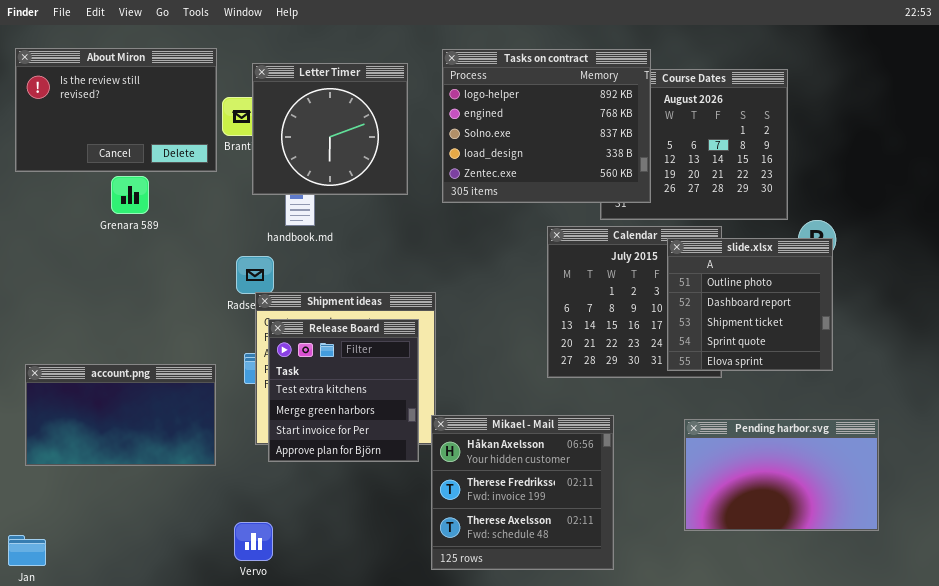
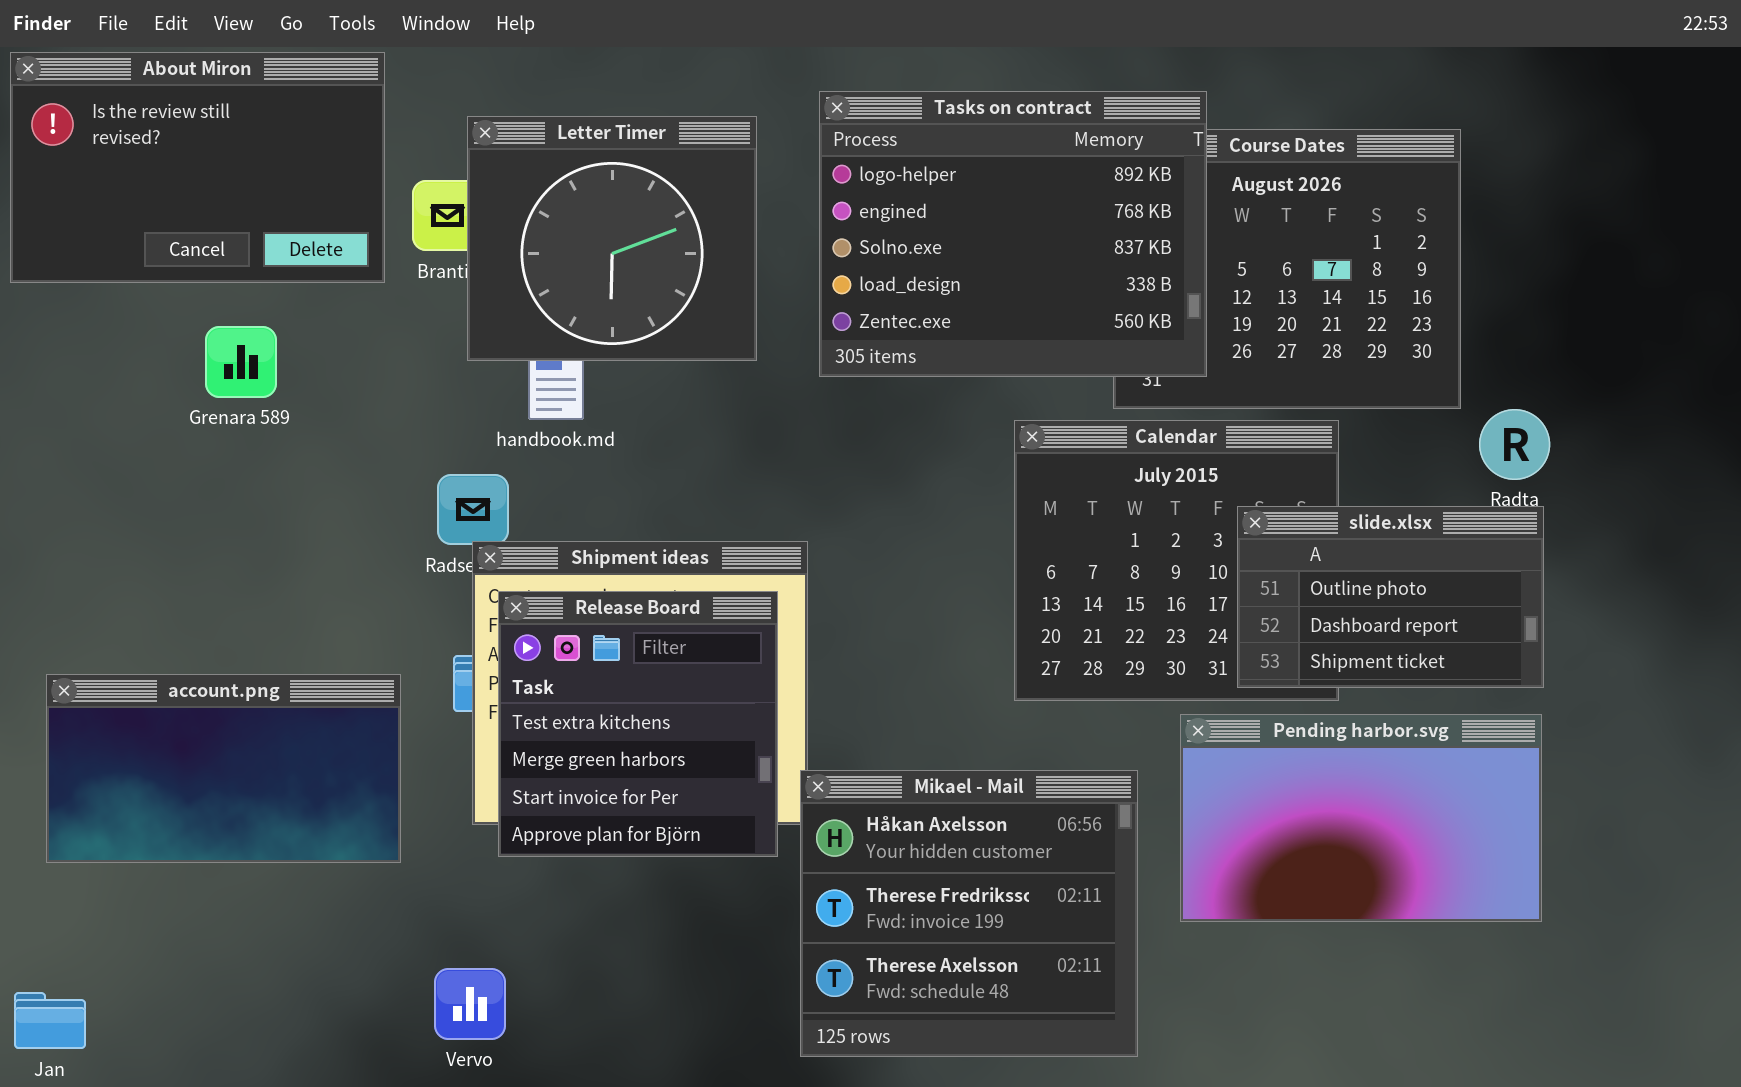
About Miron: [15,48,217,172] -> [10,52,385,283], moved
slide.xlsx: [667,238,833,371] -> [1237,506,1544,688], resized
Pending harbor.svg: [684,419,879,531] -> [1180,714,1542,922], moved

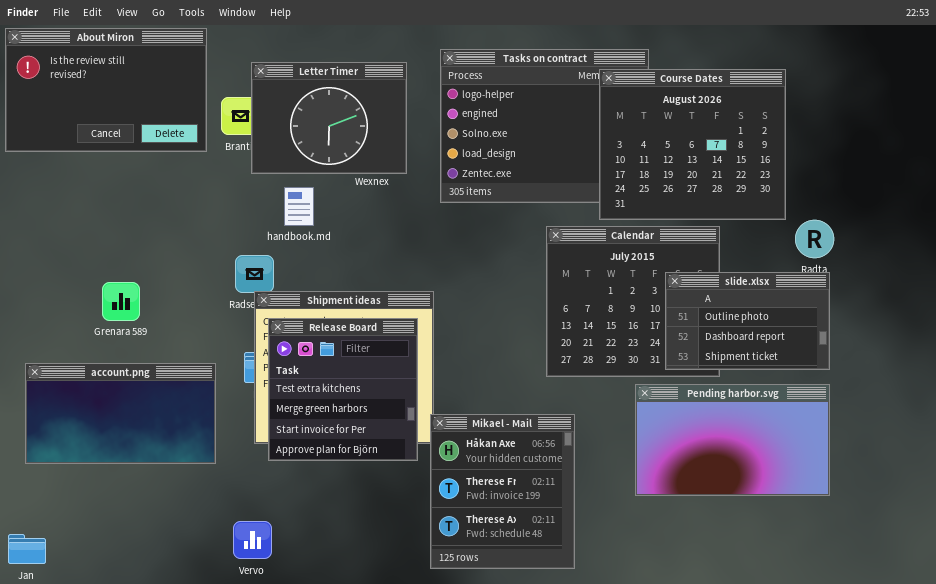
Letter Timer: [467,116,757,361] -> [251,62,407,174], resized
Course Dates: [1113,129,1461,409] -> [599,69,786,220], raised
Grenara 589: [205,326,277,398] -> [102,282,140,321], moved
Mikael - Mail: [800,770,1138,1057] -> [430,414,575,569], resized

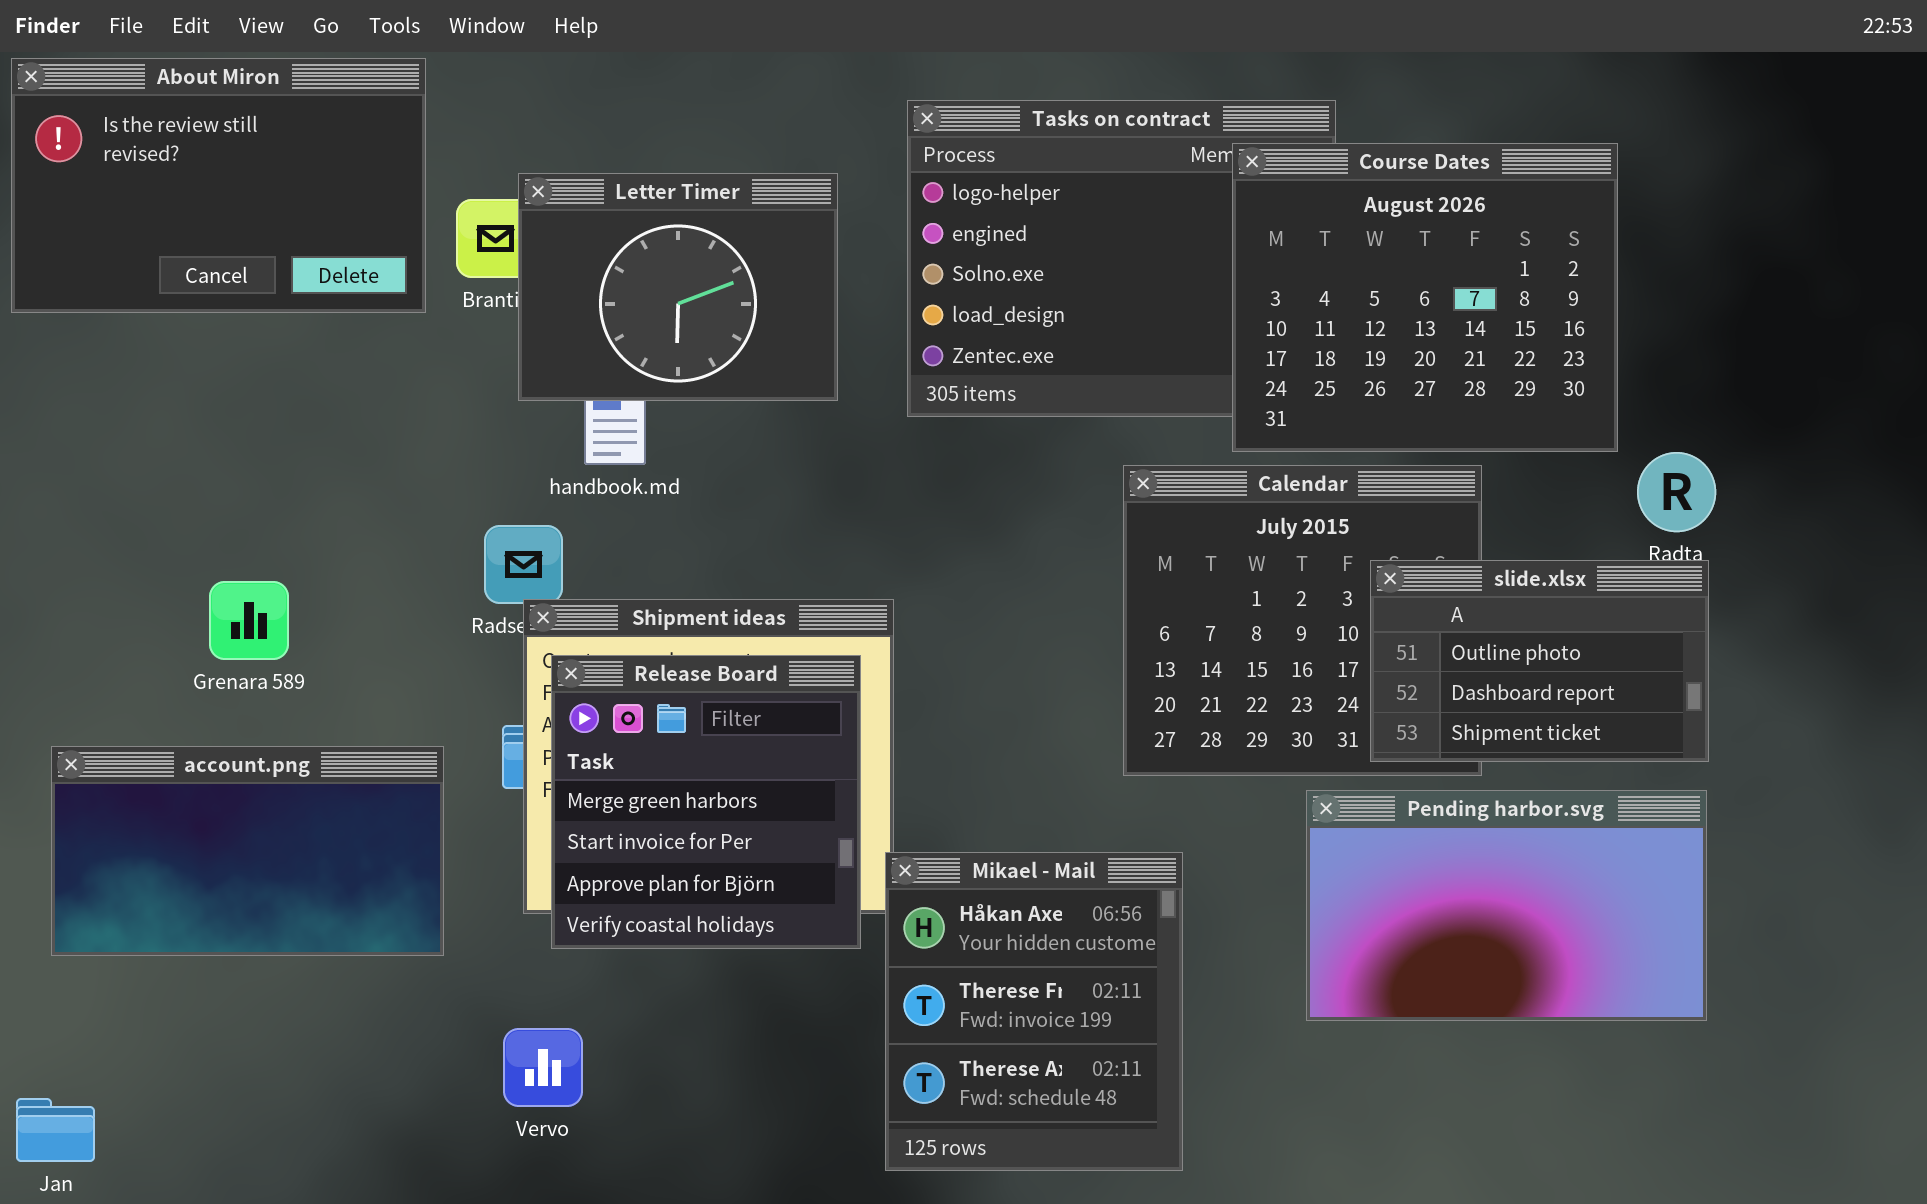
Letter Timer: [251,62,407,174] -> [518,173,838,401], moved
Release Board: [268,318,418,461] -> [551,655,861,949], scrolled down 1 row
Vervo: [233,521,272,559] -> [503,1028,583,1107], moved

